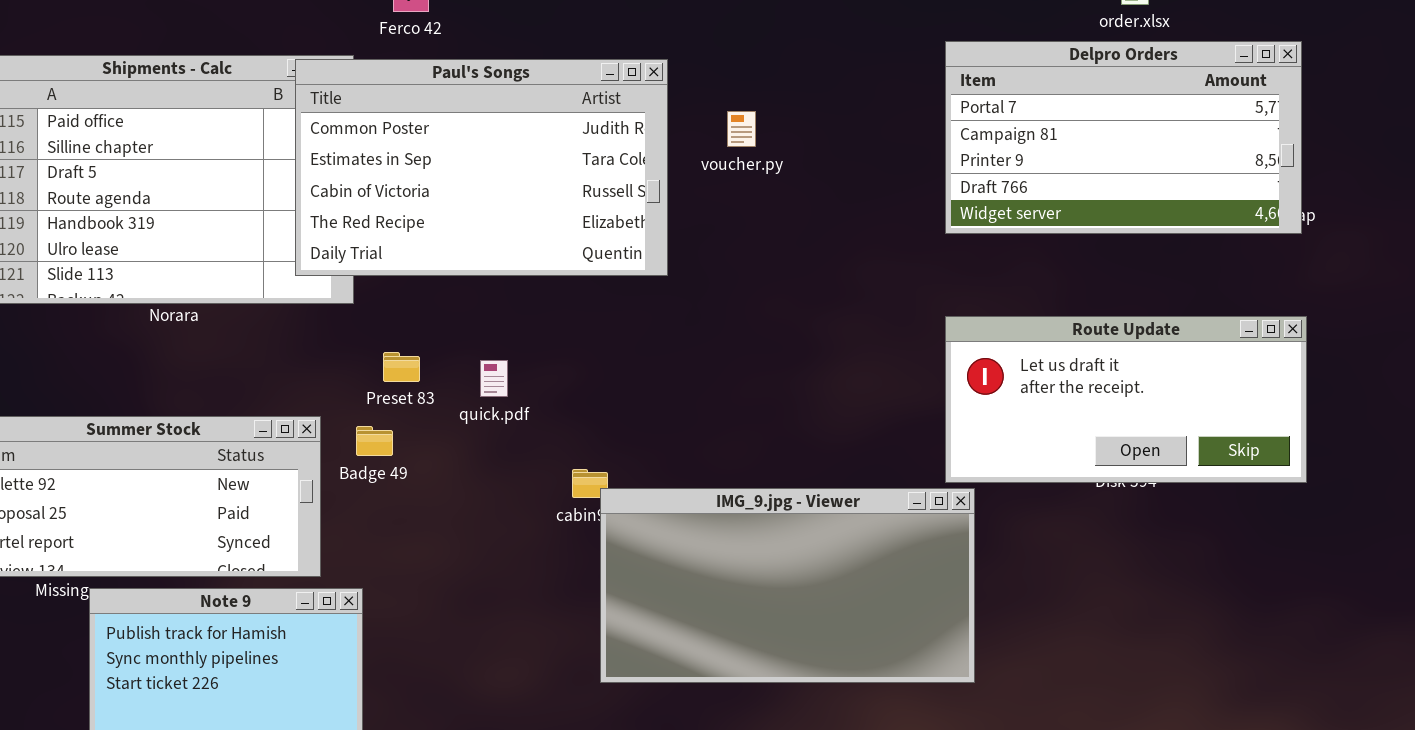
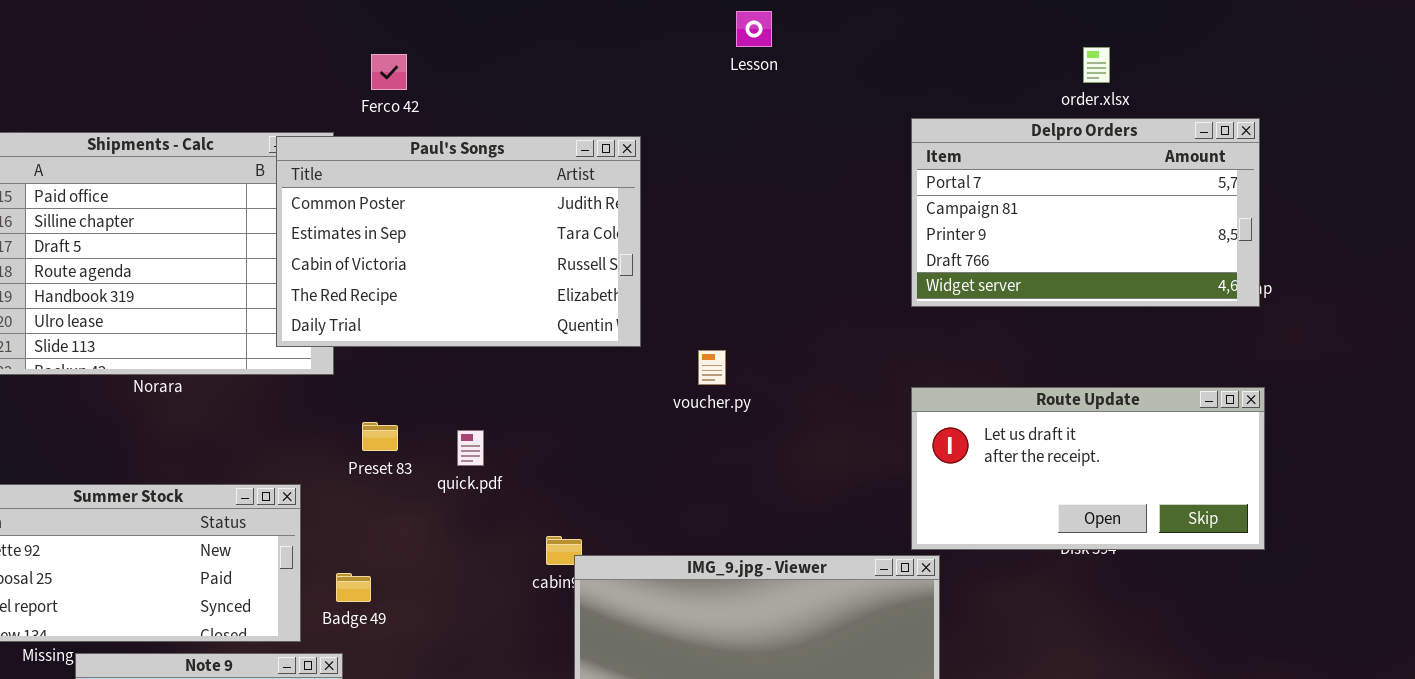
voucher.py: [727,111,756,147] -> [698,350,726,385], moved
Badge 49: [356,426,393,456] -> [336,573,371,602], moved

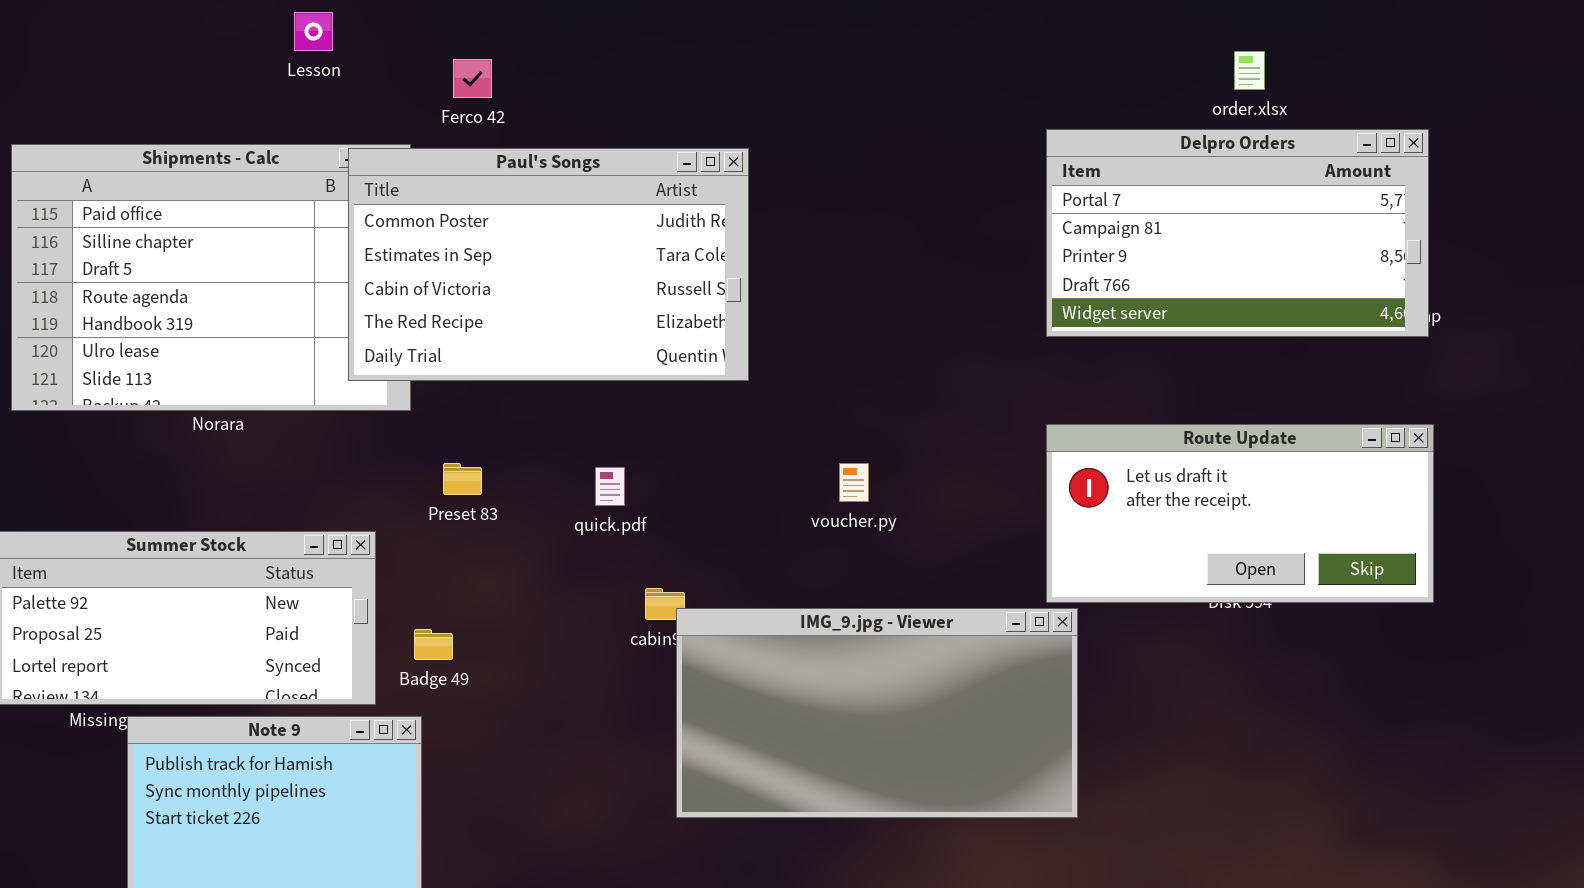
Lesson: [736,11,772,47] -> [294,12,333,51], moved
voucher.py: [698,350,726,385] -> [839,463,869,502], moved
quick.pdf: [457,430,484,466] -> [595,467,625,506], moved

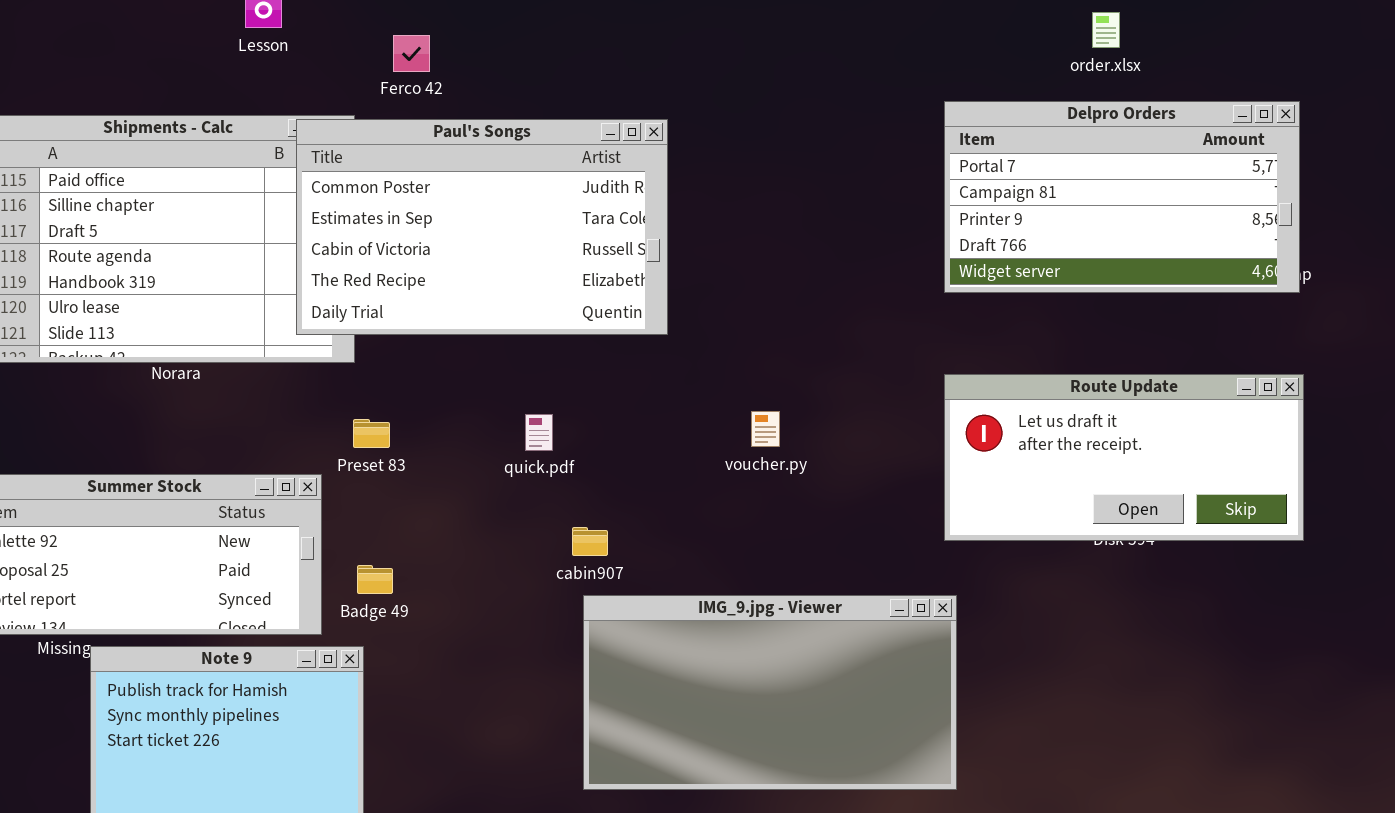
order.xlsx: [1234,51,1265,90] -> [1092,12,1120,48], moved
Preset 83: [443,463,482,495] -> [353,419,390,448], moved
IMG_9.jpg - Viewer: [676,608,1078,818] -> [583,595,957,790], moved

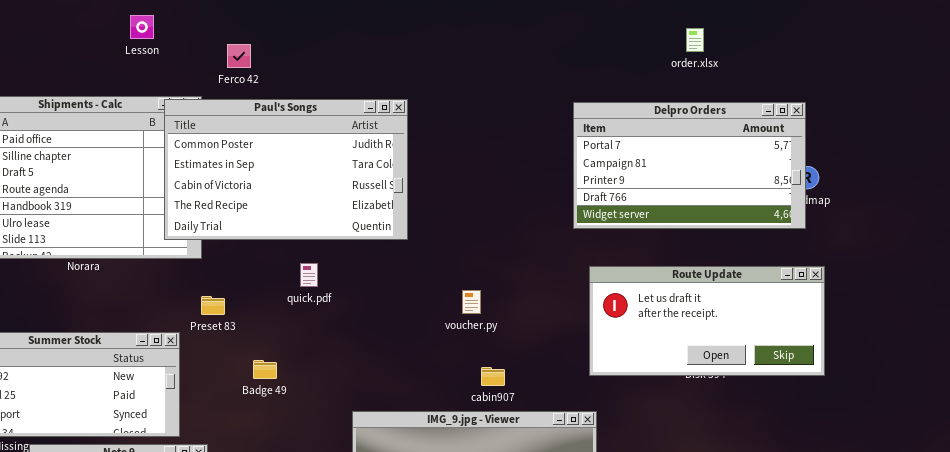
Delpro Orders: [944,101,1300,293] -> [573,102,806,229], moved
quick.pdf: [525,414,553,451] -> [300,263,318,287], moved
cabin907: [572,527,608,556] -> [481,367,505,386], moved
Badge 49: [357,565,393,594] -> [253,360,277,379], moved

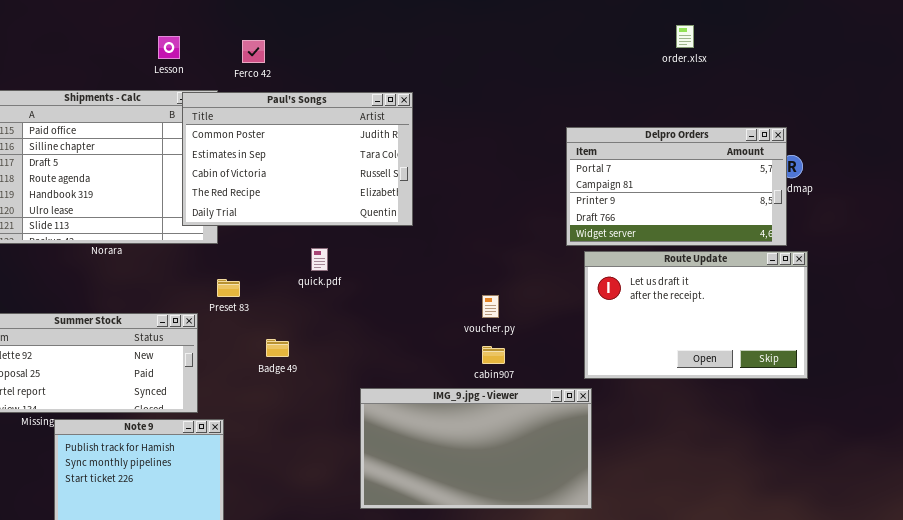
Lesson: [130,15,154,39] -> [158,36,180,59], moved
Delpro Orders: [573,102,806,229] -> [566,127,787,246], moved
Route Update: [589,266,825,376] -> [584,251,808,379], resized
voucher.py: [462,290,481,314] -> [482,295,499,318], moved

